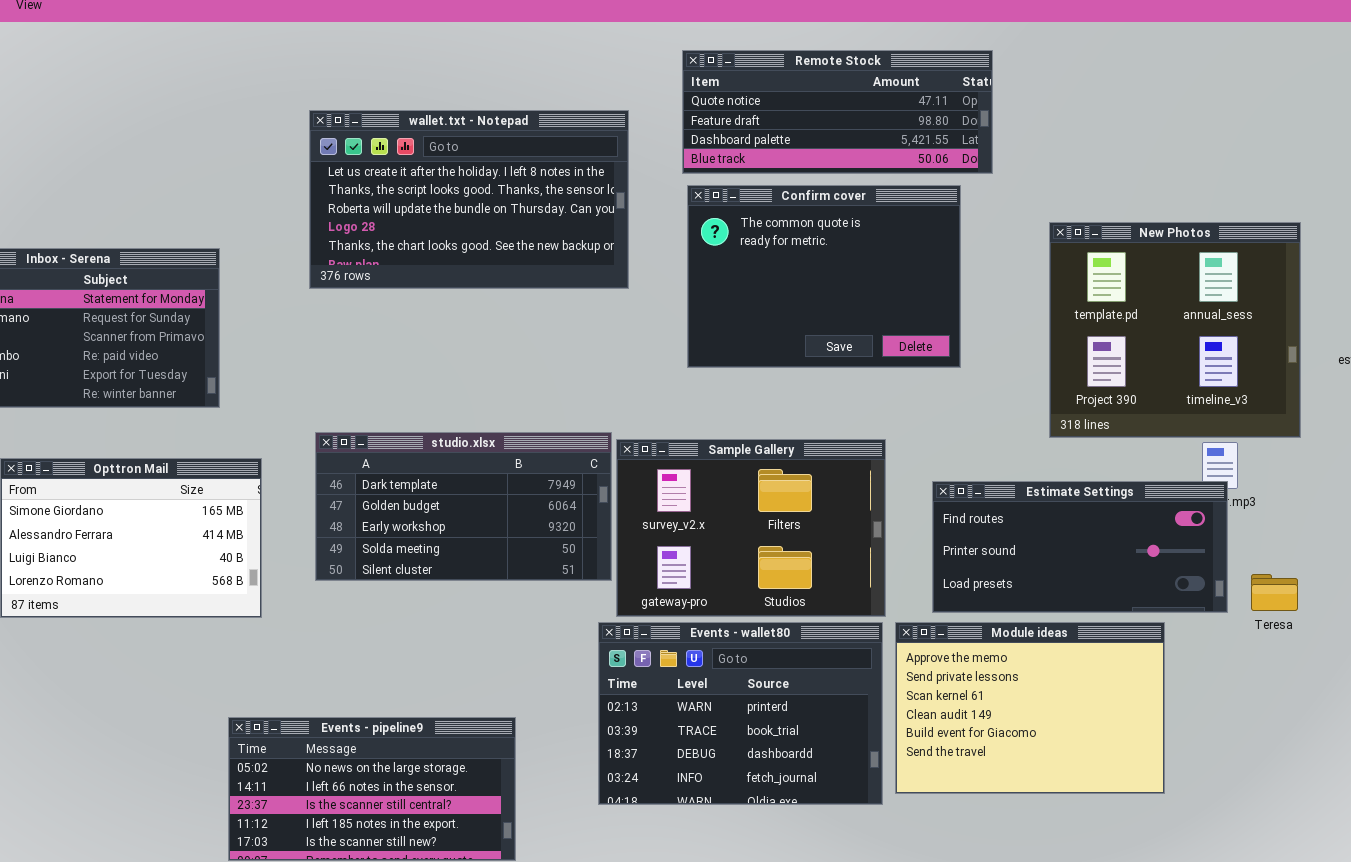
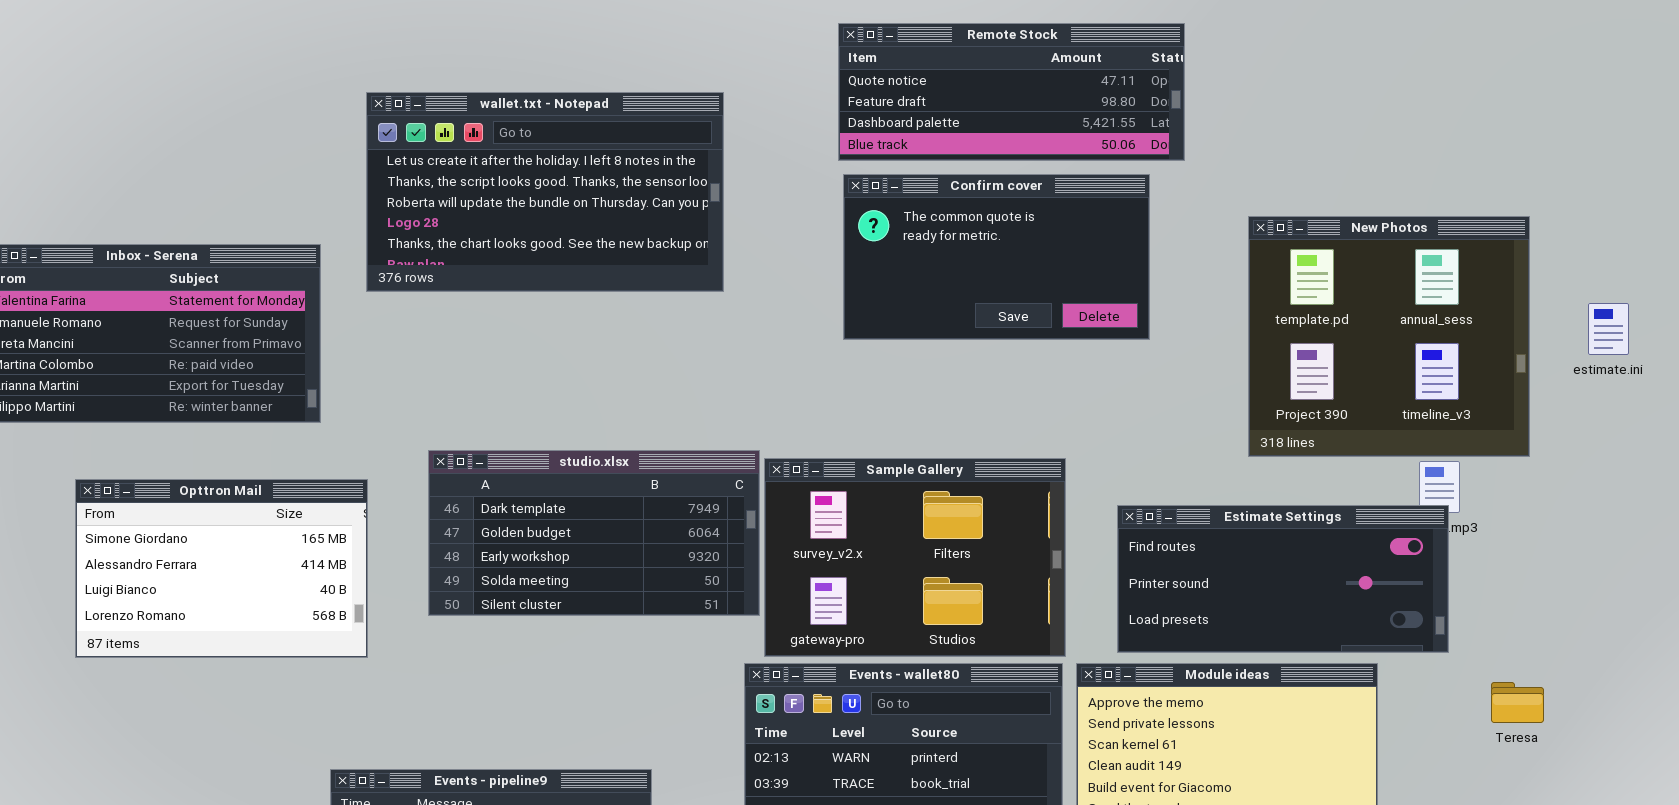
wallet.txt - Notepad: [309,110,629,289] -> [366,92,724,292], moved
Confirm cover: [687,185,961,368] -> [843,174,1150,340], resized
Teresa: [1251,574,1298,611] -> [1491,682,1544,723], moved

